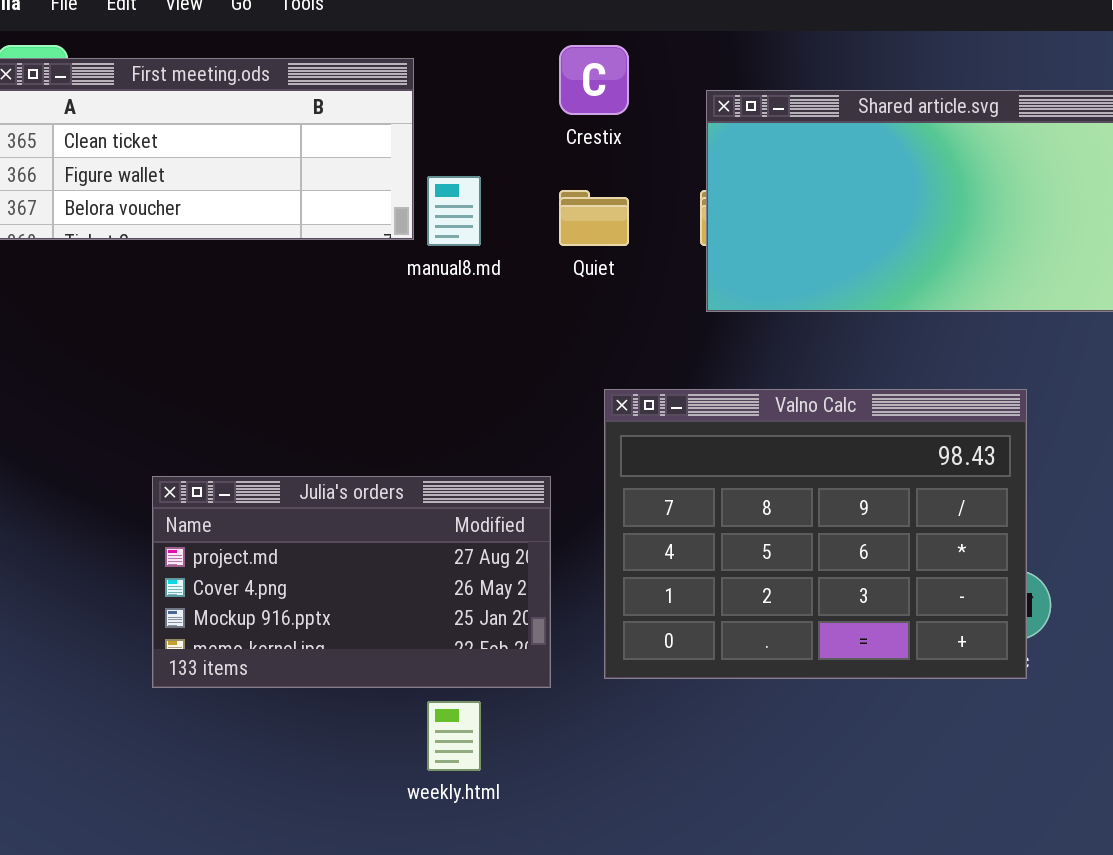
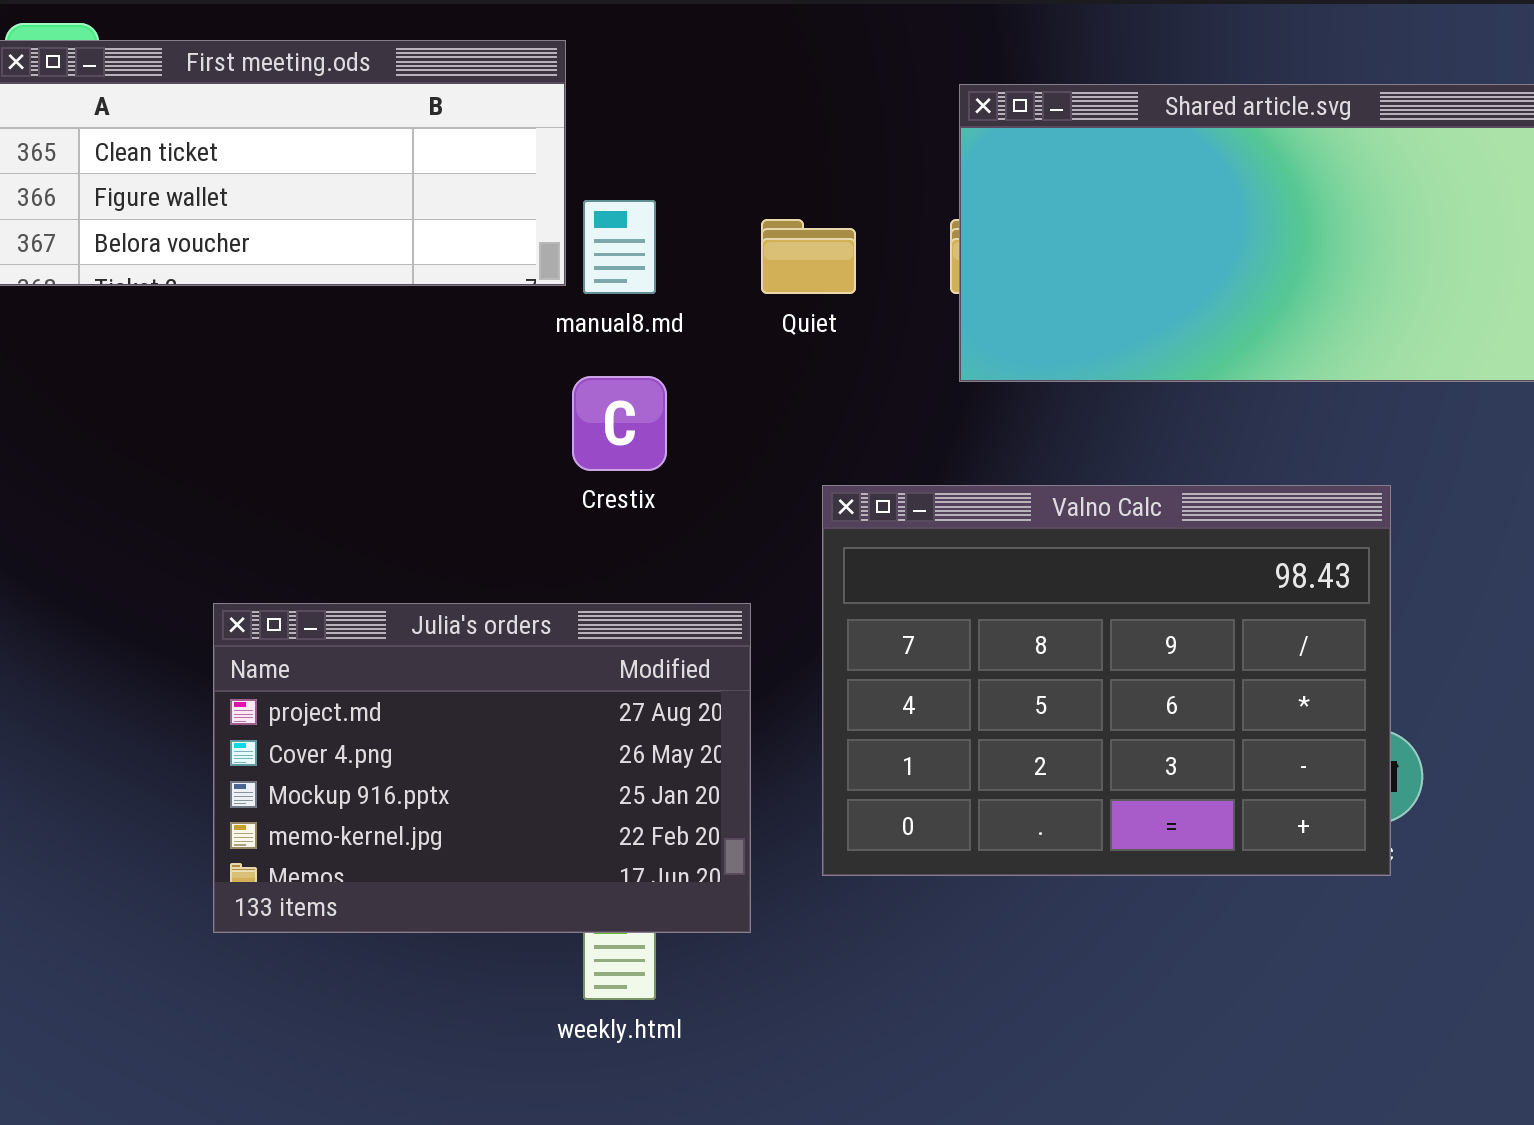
Crestix: [559,45,629,115] -> [572,376,667,471], moved
Julia's orders: [152,476,551,688] -> [213,603,751,933], resized

